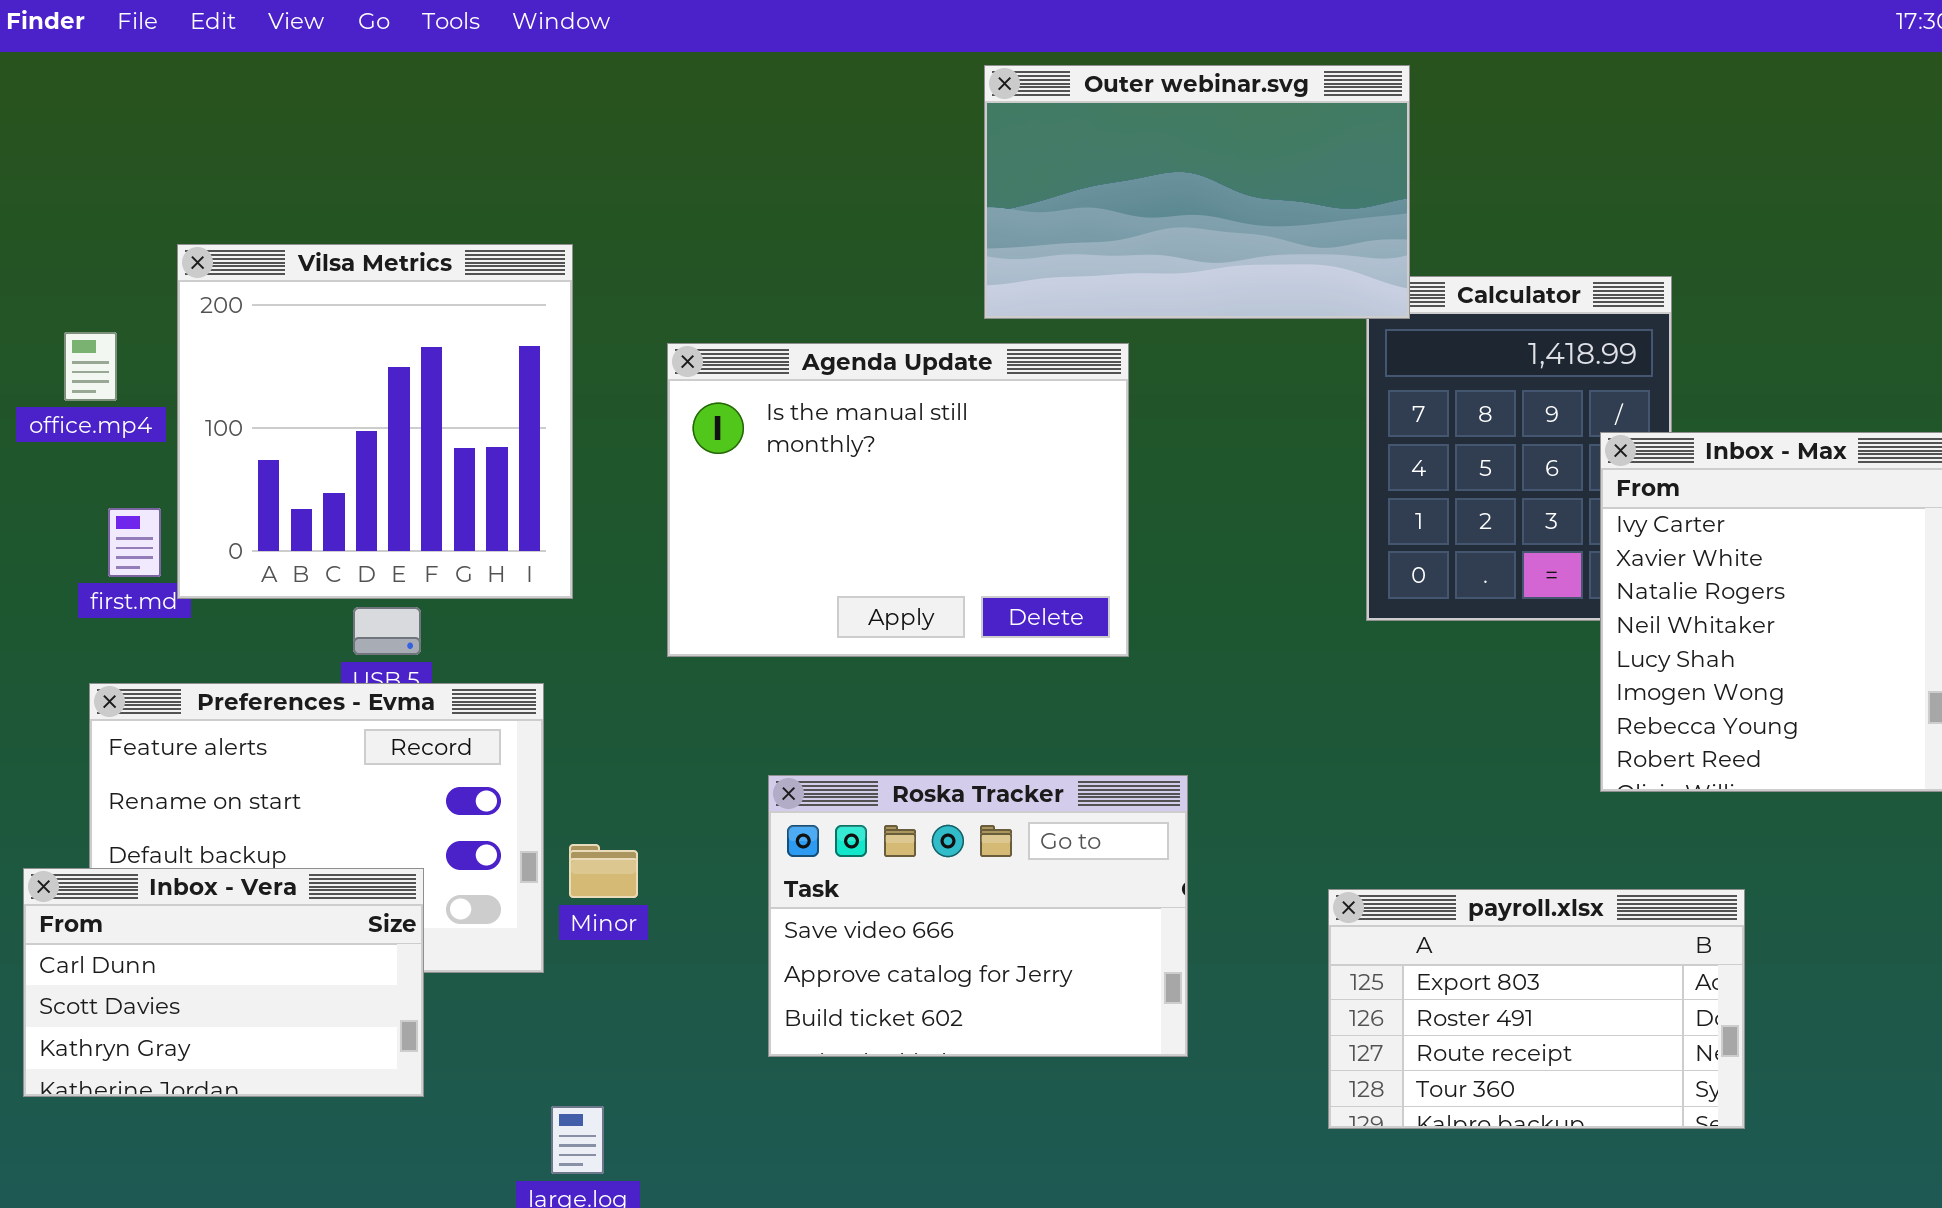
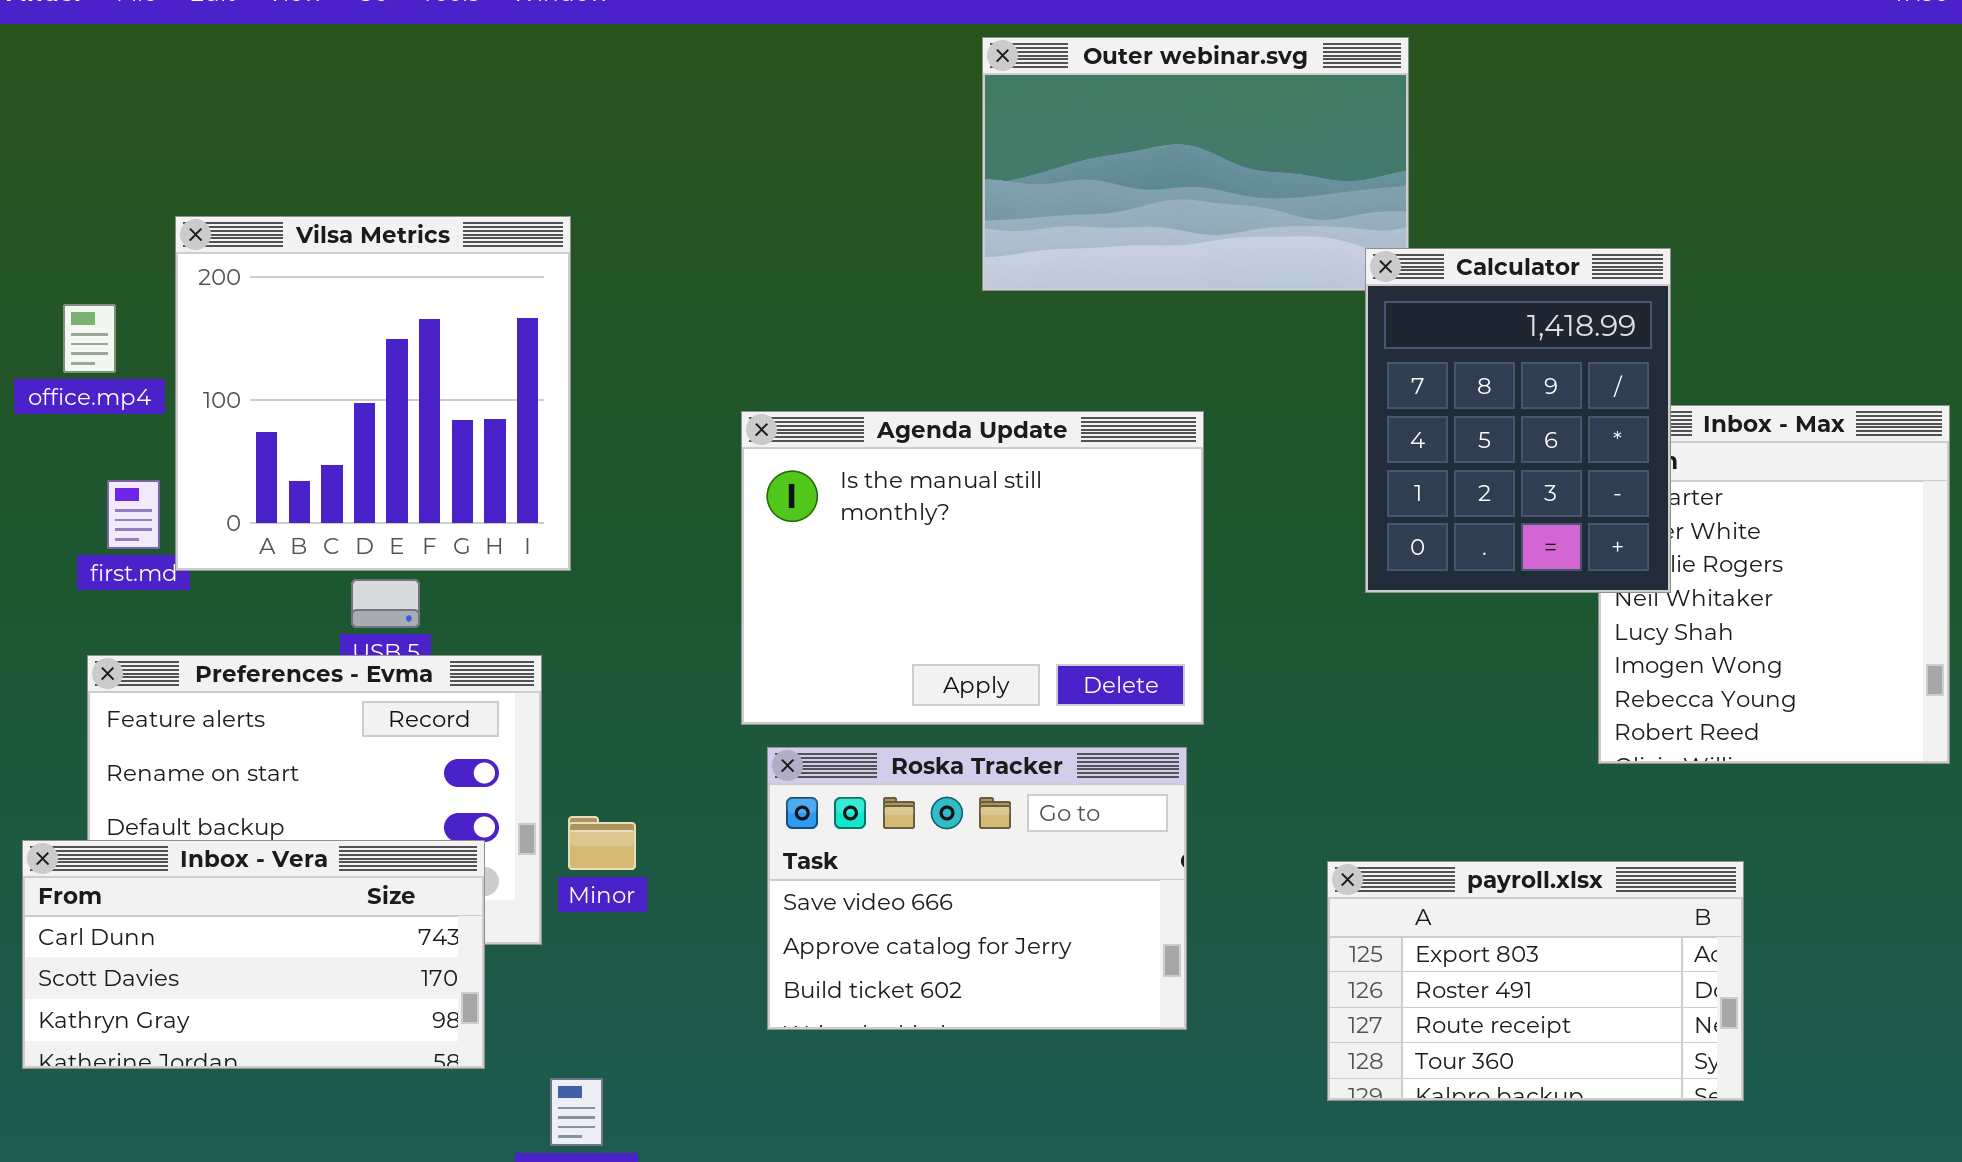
Calculator: [1366,276,1672,621] -> [1365,248,1671,593], raised
Agenda Update: [667,343,1129,657] -> [741,411,1204,725], moved
Inbox - Vera: [23,868,424,1097] -> [22,840,485,1069], resized

